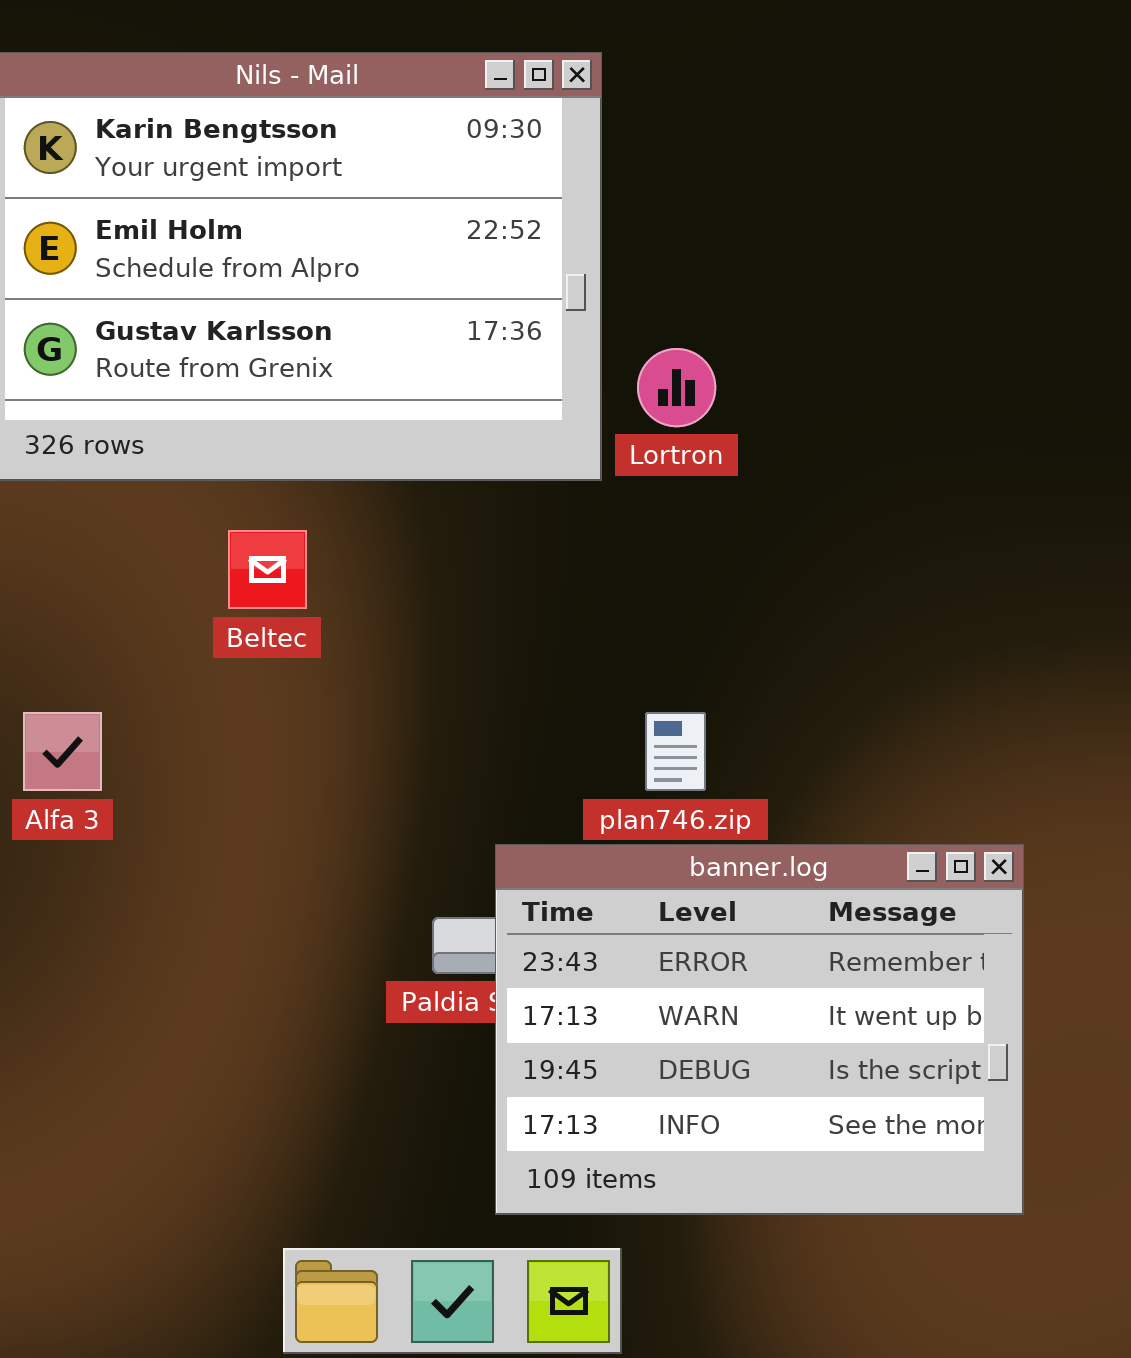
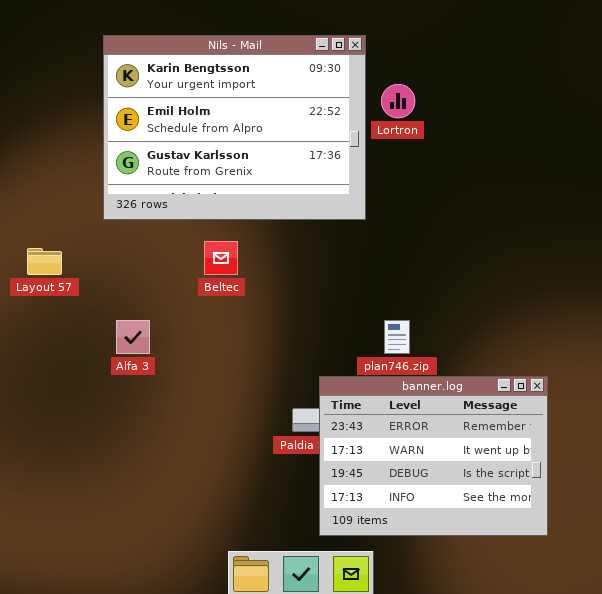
Lortron: [637,348,716,427] -> [381,84,415,118], moved

